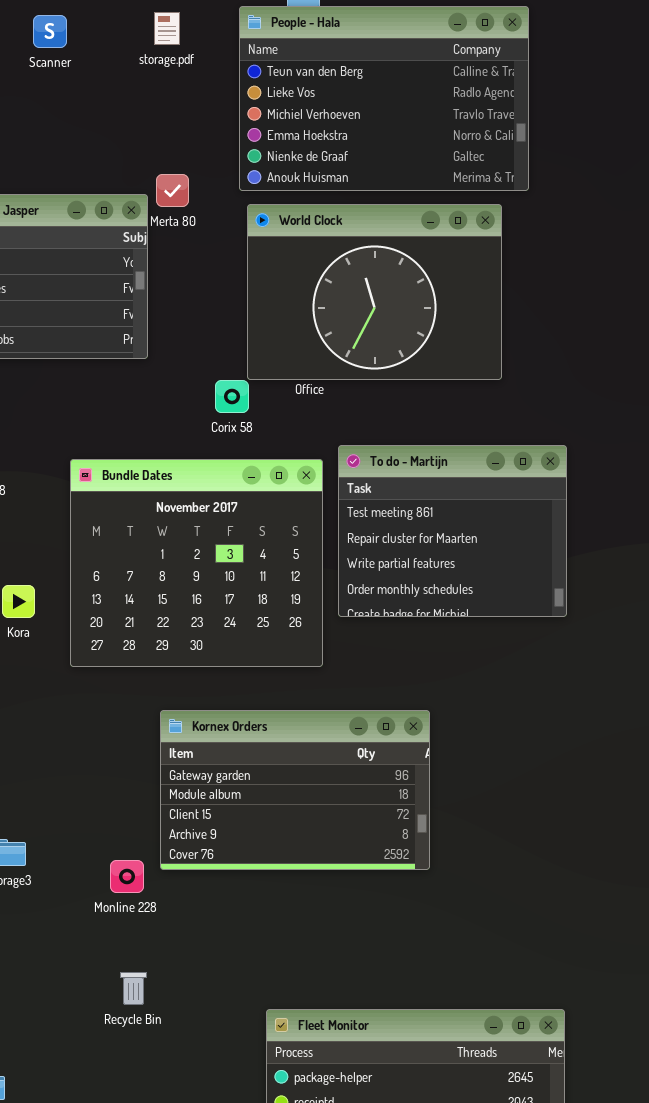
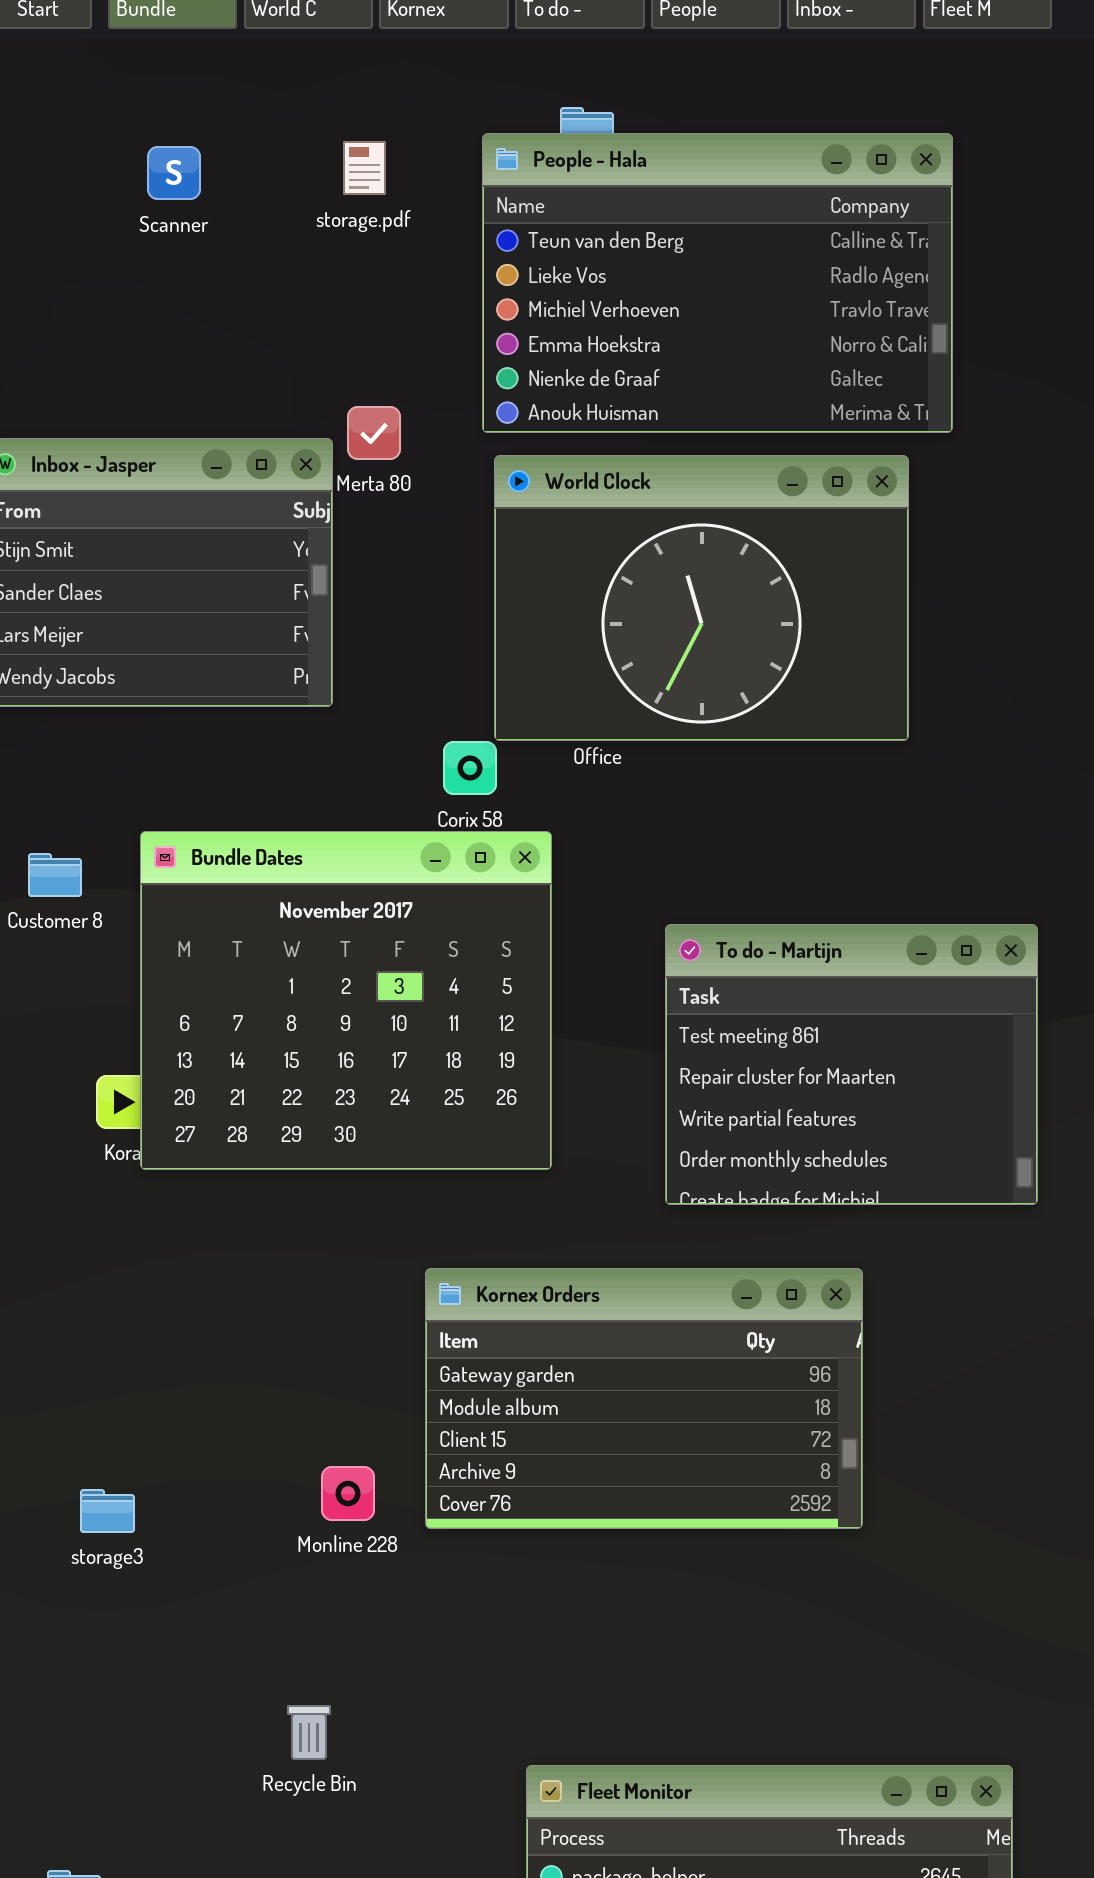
To do - Martijn: [338,445,567,617] -> [665,924,1038,1205], moved
Bundle Dates: [70,459,323,667] -> [140,831,552,1170], moved
Kornex Orders: [160,710,430,870] -> [425,1268,863,1529], moved
Monline 228: [110,860,144,893] -> [321,1466,375,1521], moved

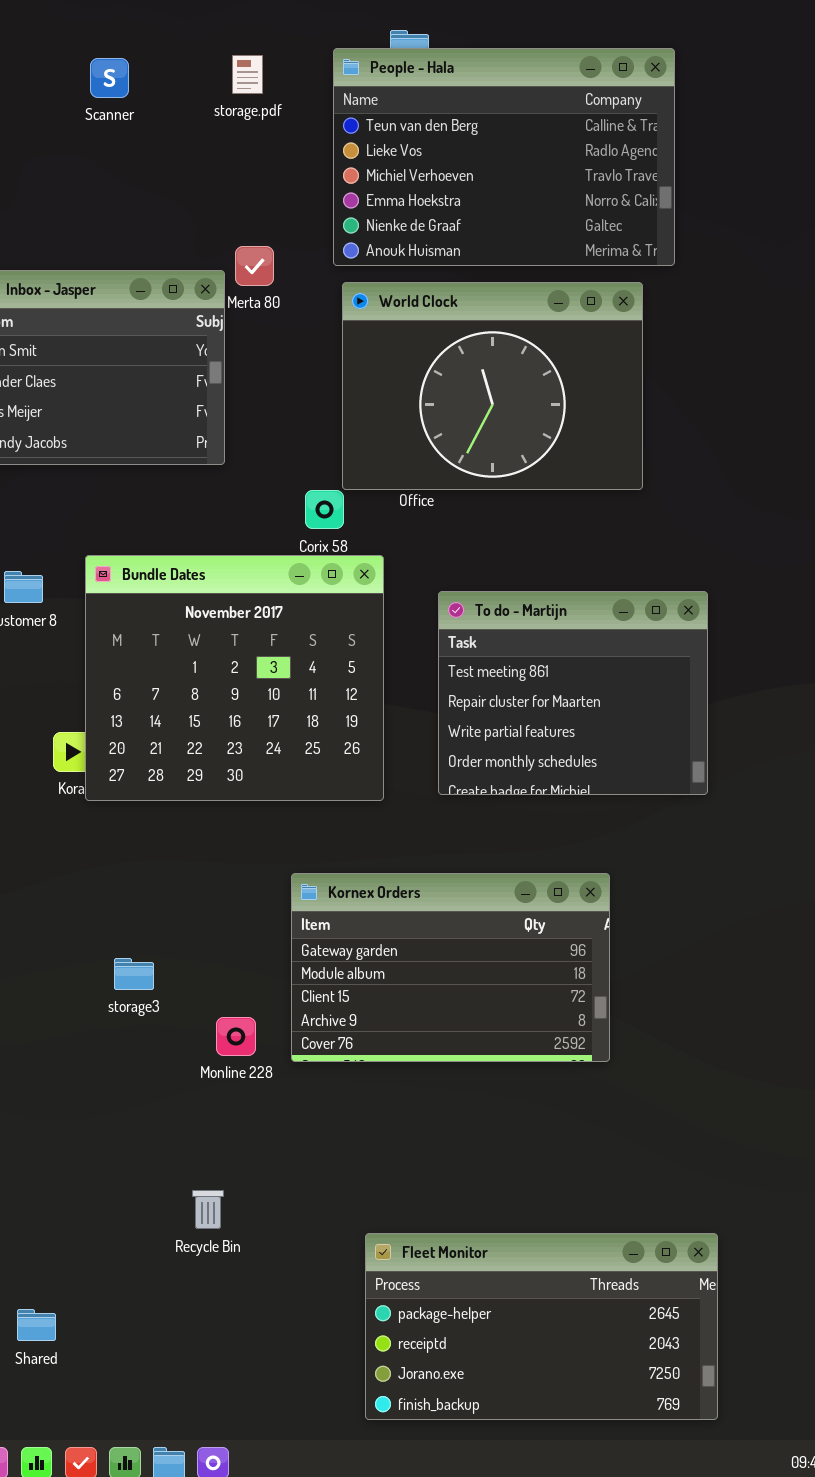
To do - Martijn: [665,924,1038,1205] -> [438,591,708,795], moved
storage3: [80,1489,135,1533] -> [114,958,154,990], moved

